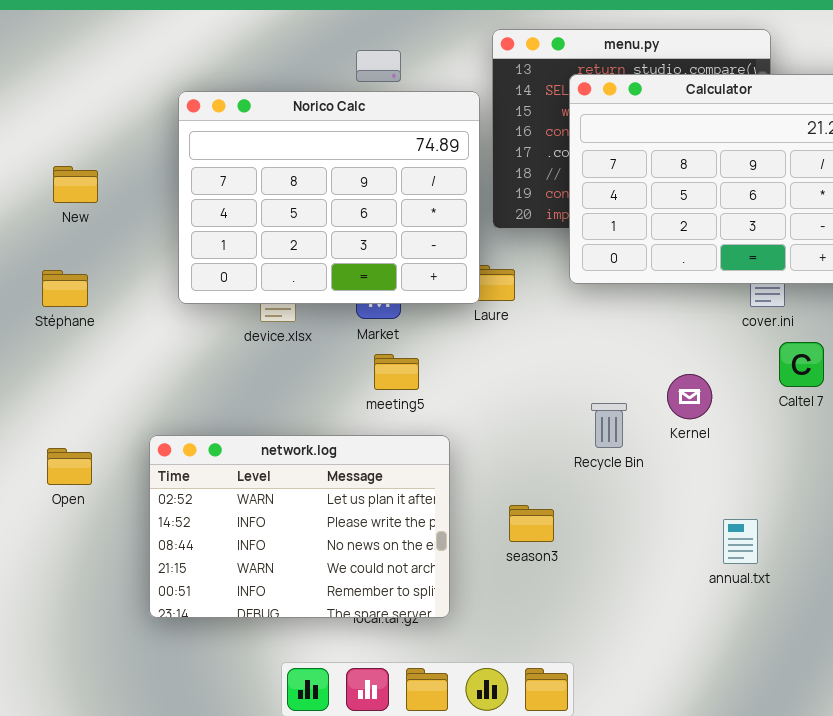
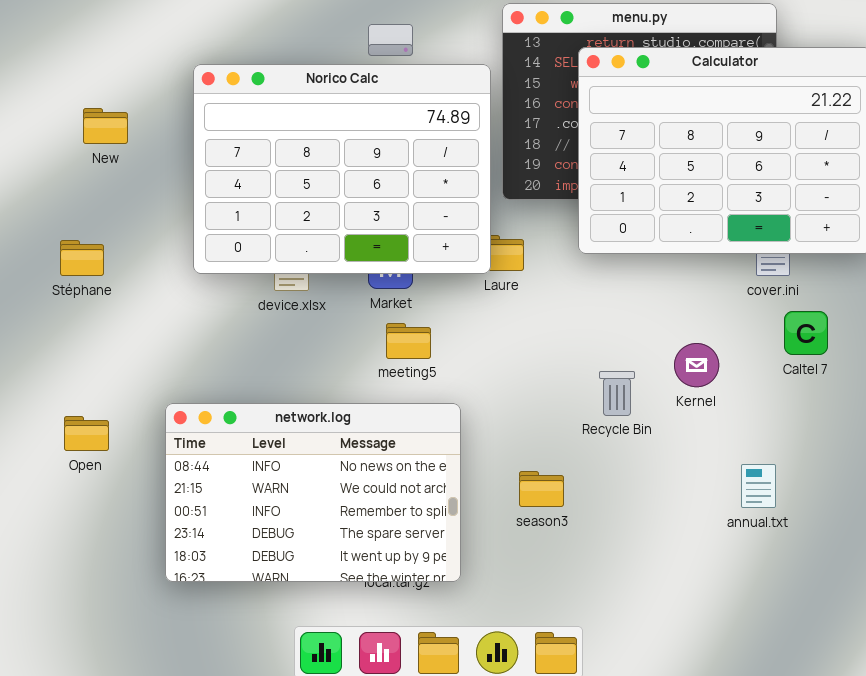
New: [53,166,98,203] -> [83,108,128,144], moved
network.log: [149,435,450,618] -> [165,403,461,582], scrolled down 2 rows
annual.txt: [723,519,758,564] -> [741,464,776,508], moved

